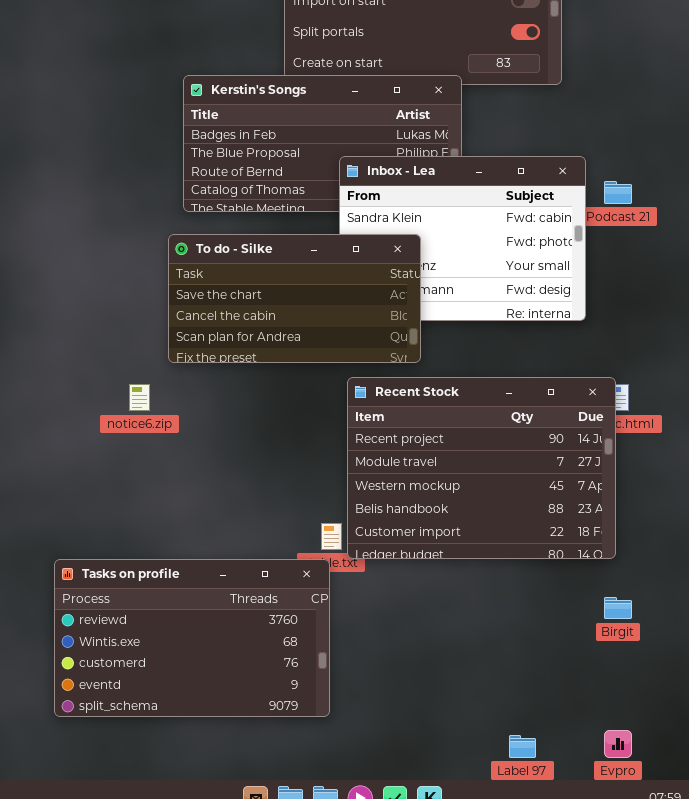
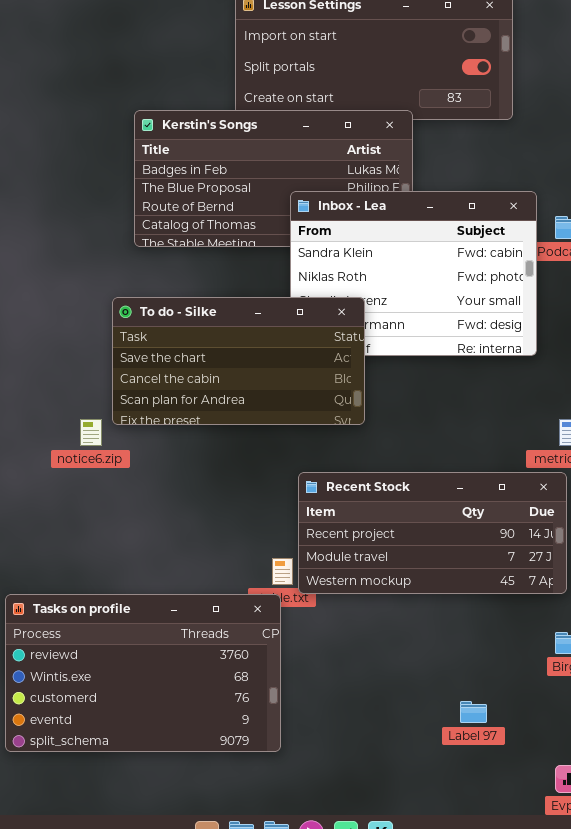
To do - Silke: [168,234,421,363] -> [112,297,365,425], moved
Recent Stock: [347,377,616,559] -> [298,472,567,594], resized
Label 97: [509,735,536,758] -> [460,701,487,723], moved

